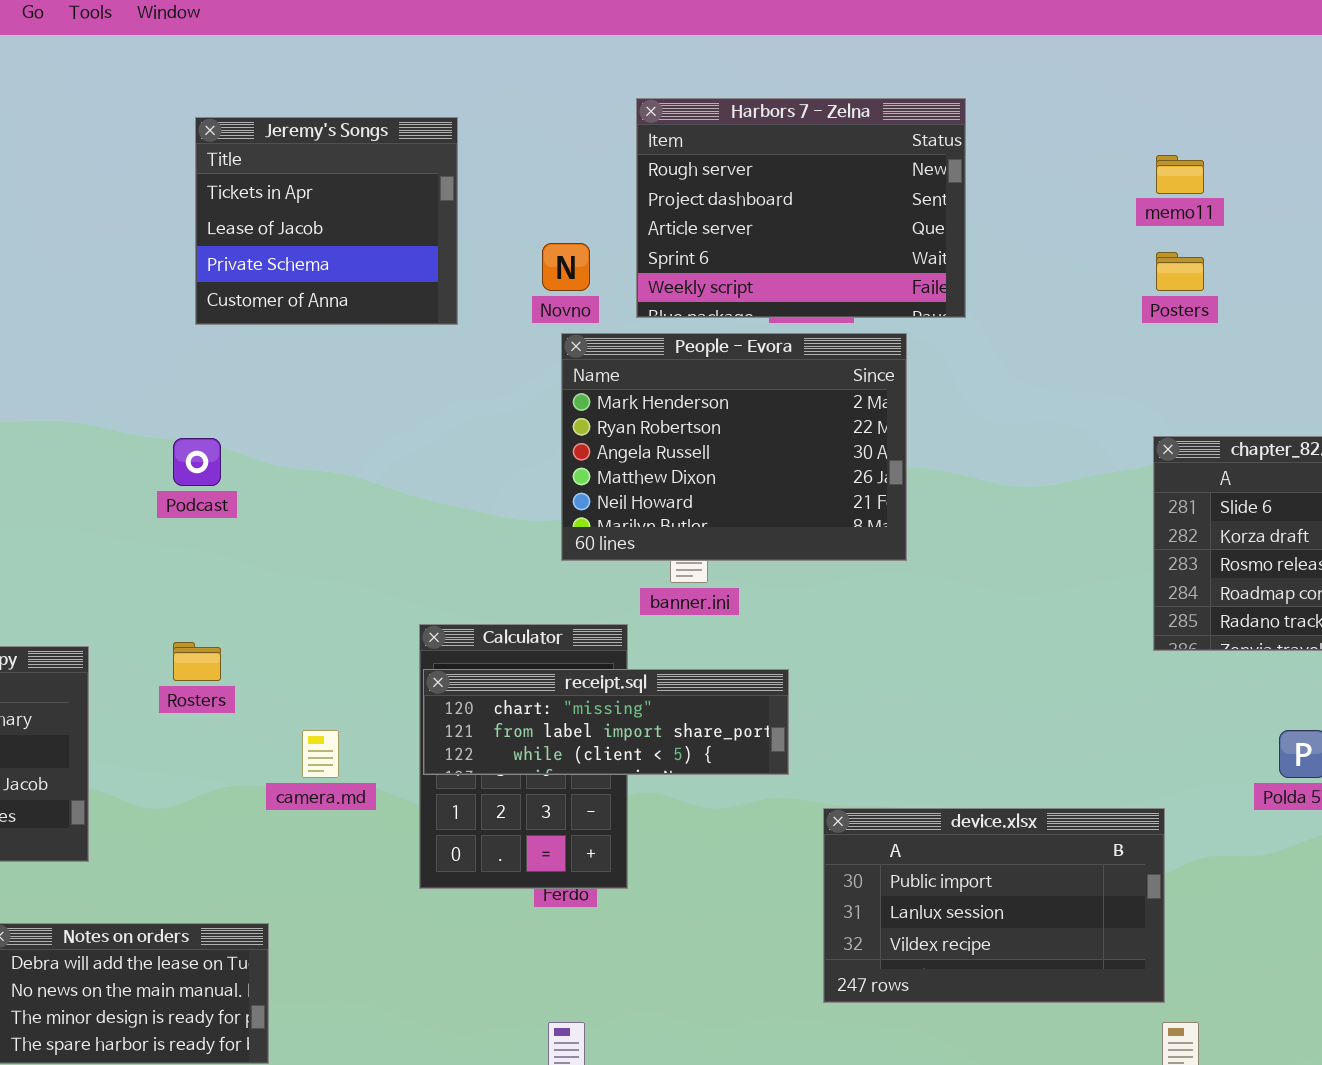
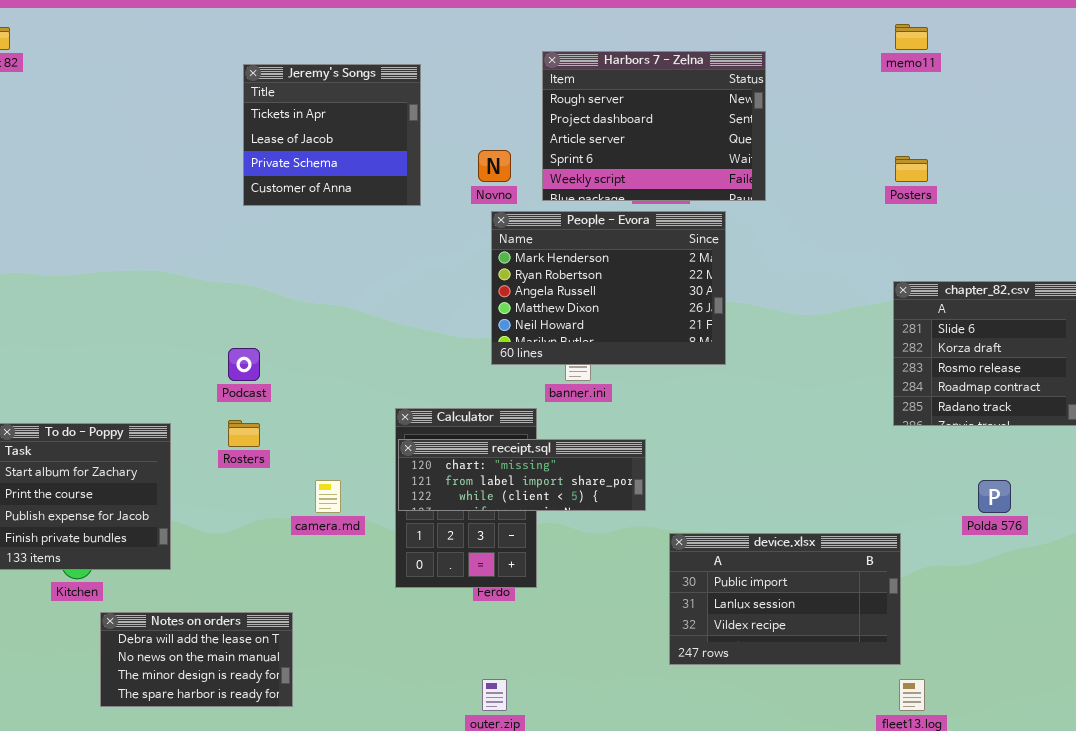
memo11: [1156,155,1204,194] -> [895,24,928,50], moved
Podcast: [173,438,221,486] -> [228,348,260,381], moved

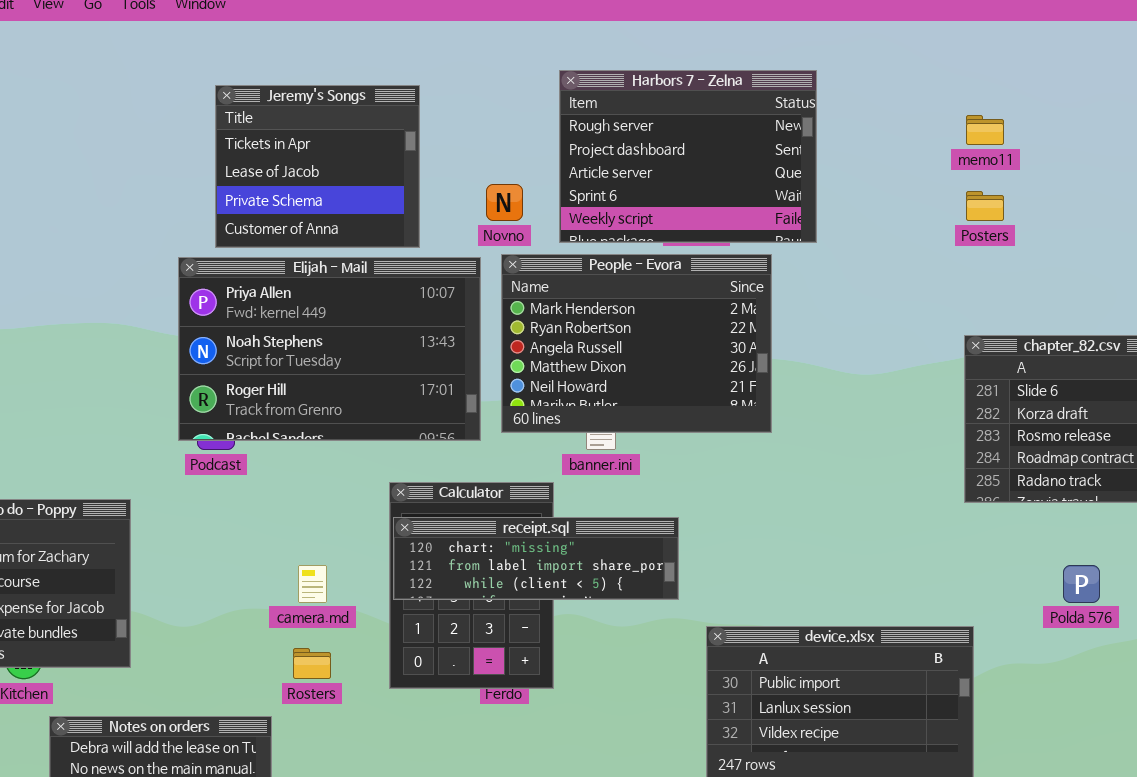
memo11: [895,24,928,50] -> [966,115,1004,145], moved
Elijah - Mail: none -> [178,257,481,441], opened
Rosters: [228,420,260,447] -> [293,648,331,679], moved

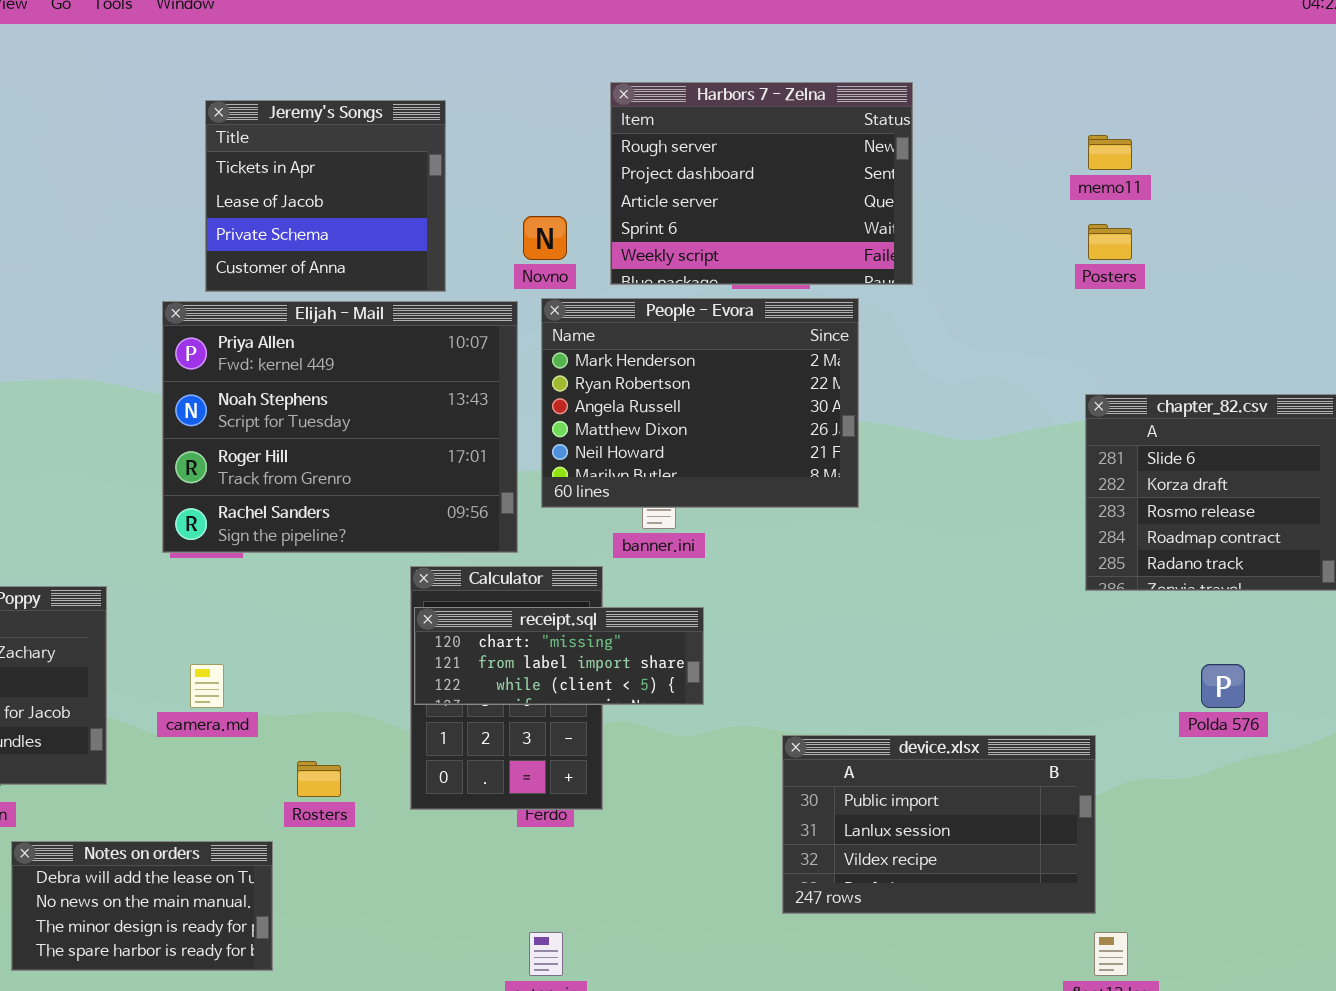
Elijah - Mail: [178,257,481,441] -> [162,301,518,553], resized
receipt.sql: [393,517,679,600] -> [414,607,704,705], resized
camera.md: [298,565,327,603] -> [190,664,224,708], moved

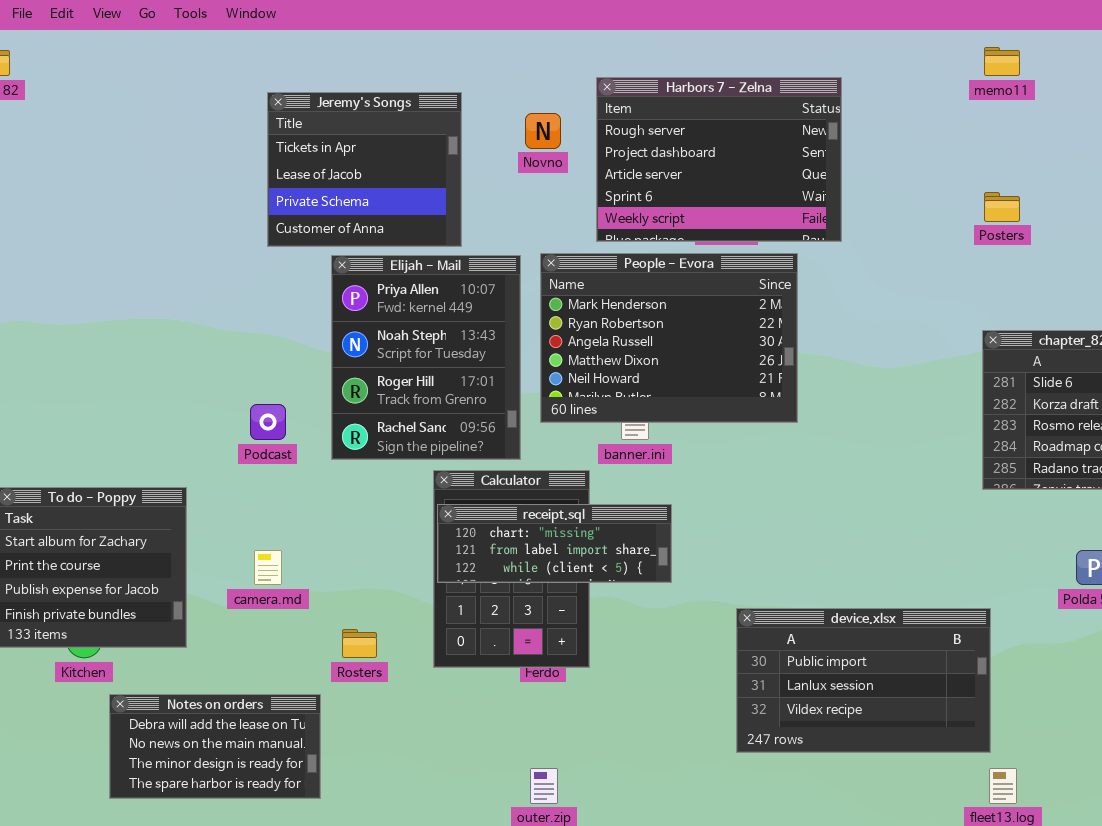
memo11: [1088,135,1132,170] -> [984,47,1020,76], moved
Novno: [523,216,567,260] -> [525,113,561,149], moved
Elijah - Mail: [162,301,518,553] -> [331,255,521,460], resized

